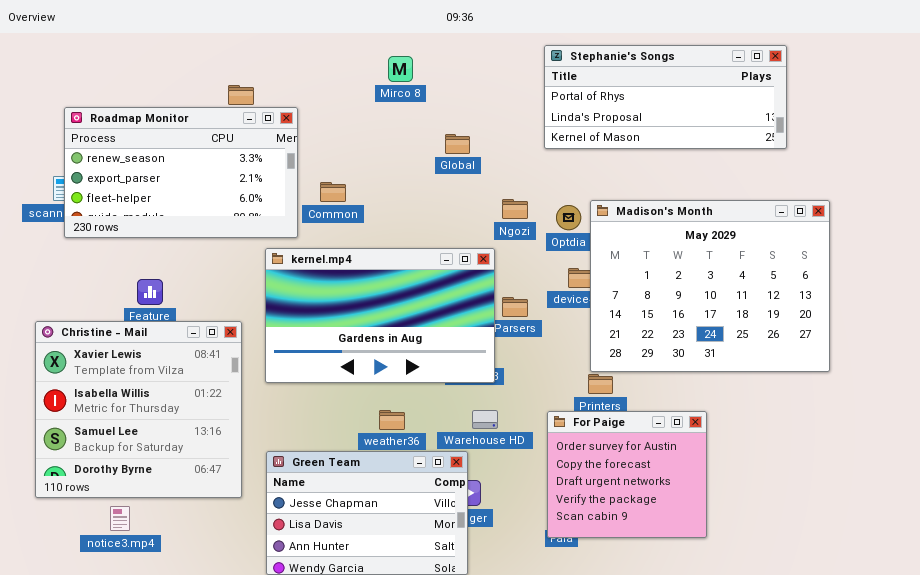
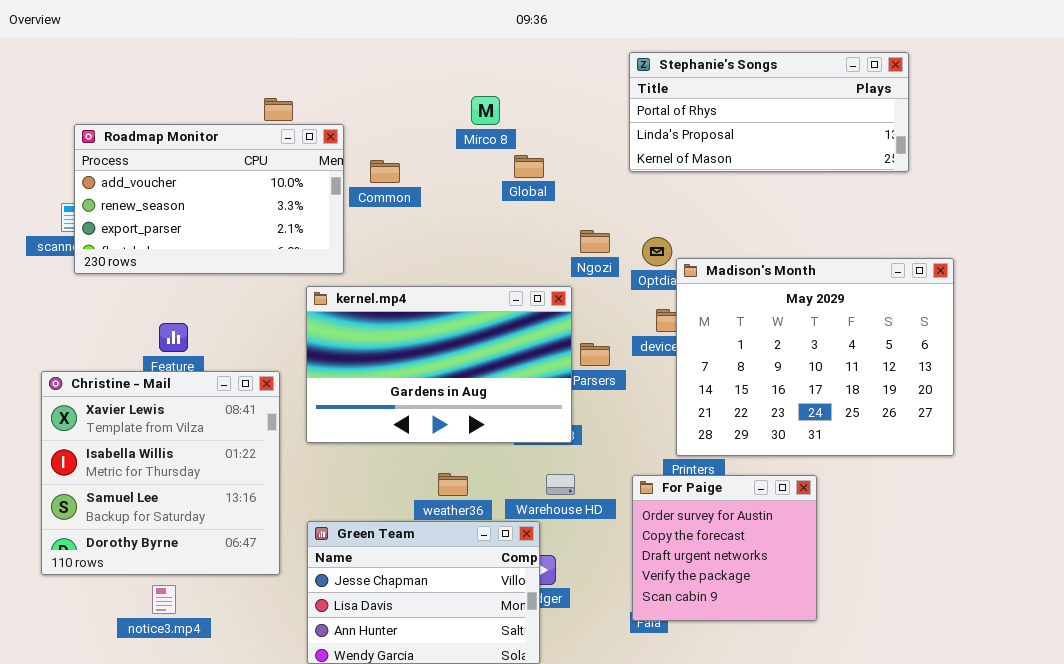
Mirco 8: [388,56,413,82] -> [471,96,500,125], moved
Roadmap Monitor: [64,107,298,238] -> [74,124,344,274], scrolled up 1 row
Common: [320,182,346,202] -> [370,160,400,183], moved
Madison's Month: [590,200,830,372] -> [676,258,954,456], moved
notice3.mp4: [110,506,130,531] -> [152,585,176,614], moved

